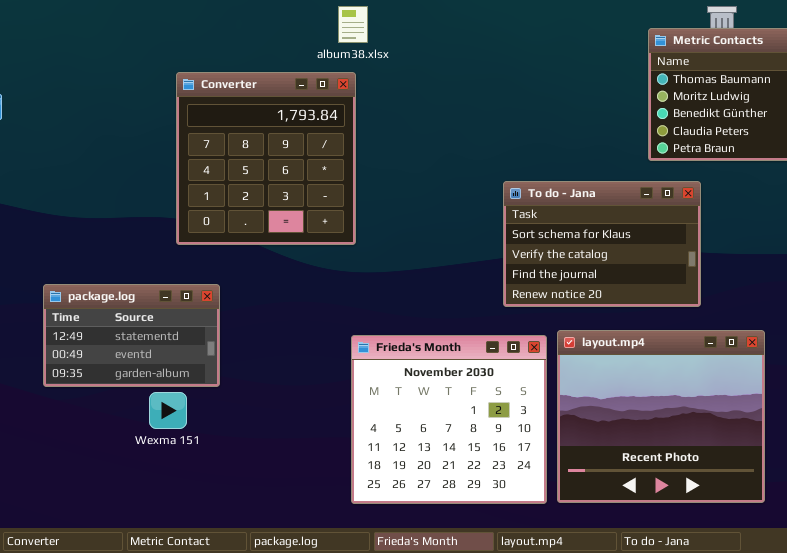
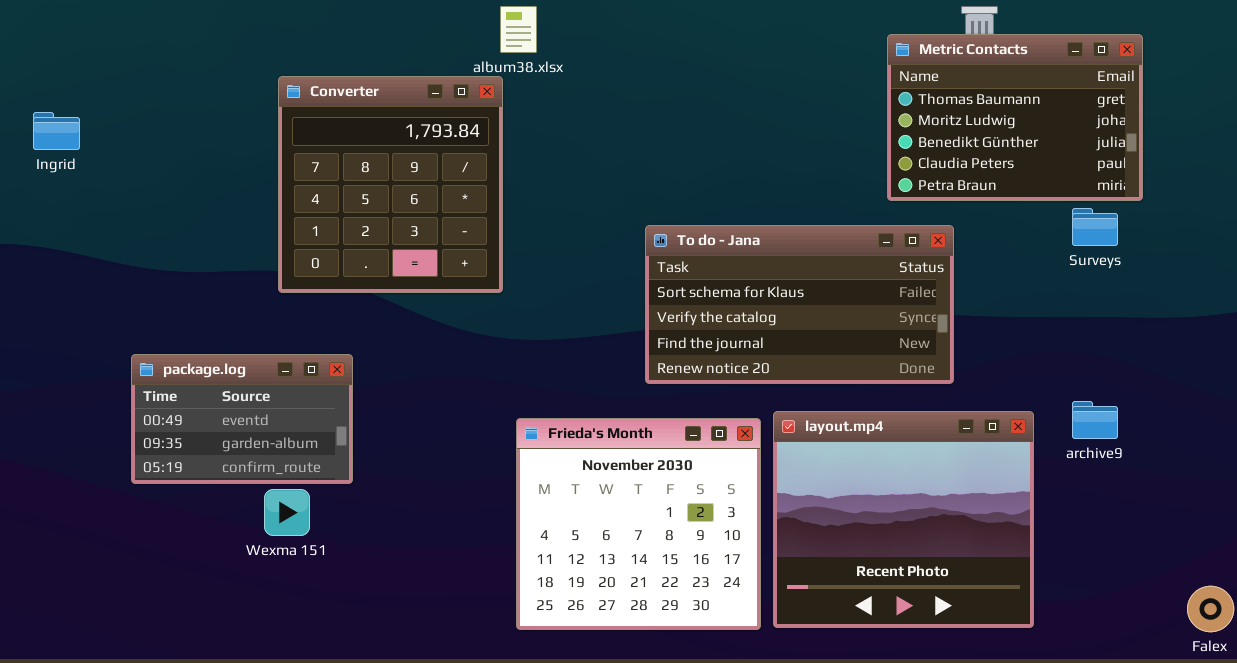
Converter: [176,72,356,245] -> [278,76,503,293], moved
To do - Jana: [503,181,701,307] -> [645,225,954,384], resized
package.log: [43,284,220,387] -> [131,354,353,484], scrolled down 1 row

